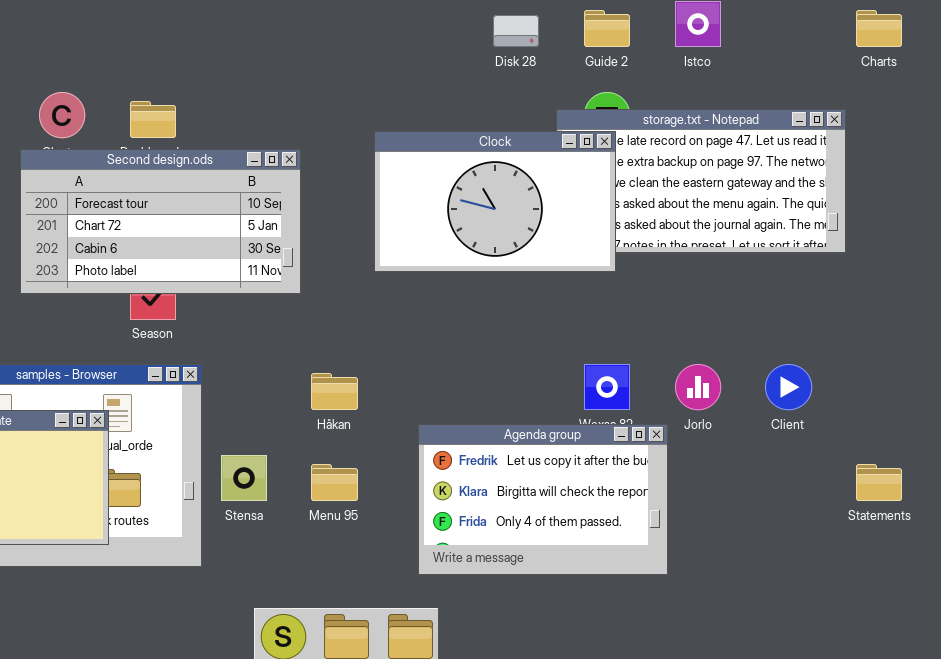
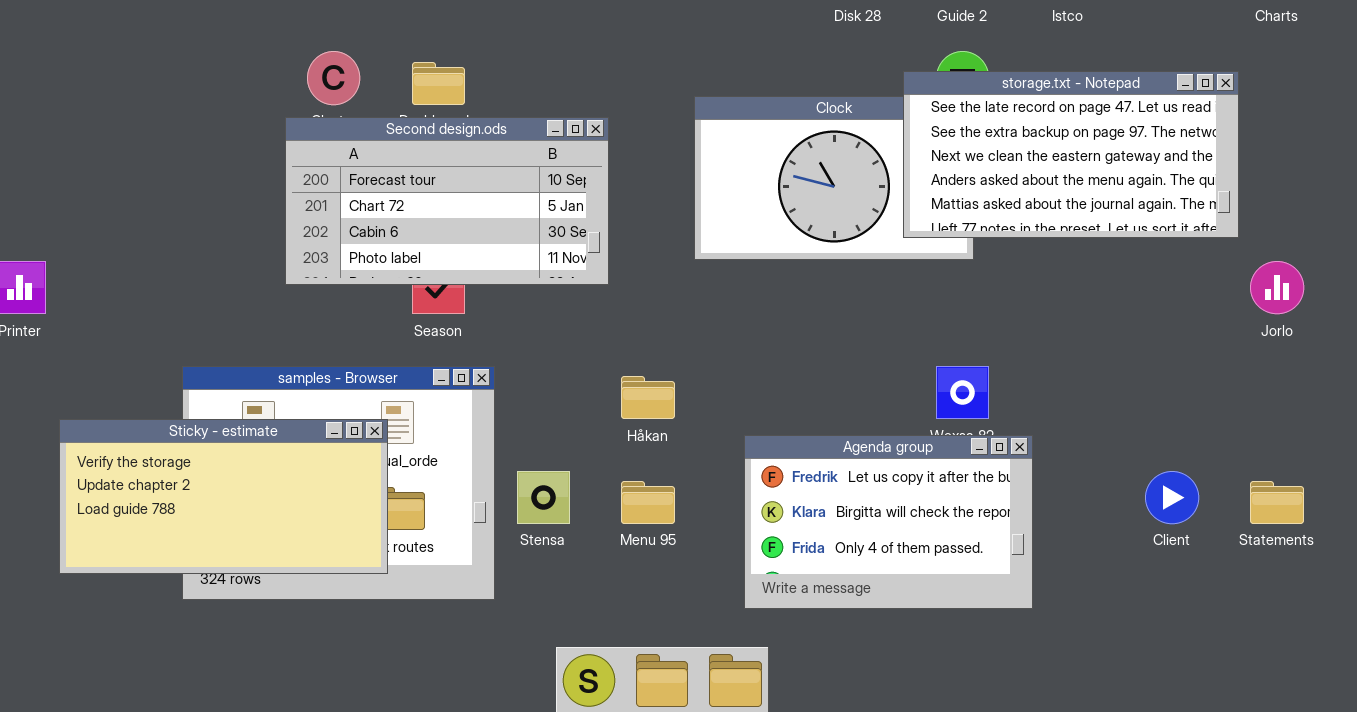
storage.txt - Notepad: [556,109,846,253] -> [903,71,1239,238], raised
Jorlo: [675,364,721,410] -> [1250,261,1304,314], moved
Client: [765,364,812,410] -> [1145,471,1199,524], moved

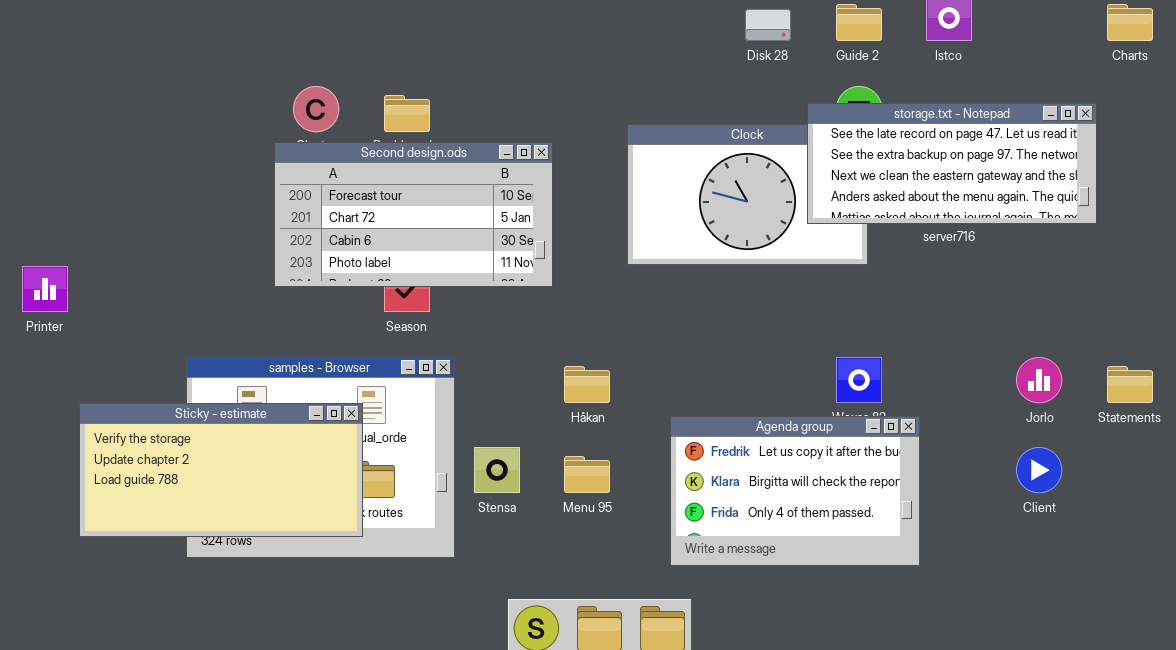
storage.txt - Notepad: [903,71,1239,238] -> [807,103,1097,224], resized
Jorlo: [1250,261,1304,314] -> [1016,357,1062,403], moved
Statements: [1250,481,1304,524] -> [1107,366,1153,403], moved

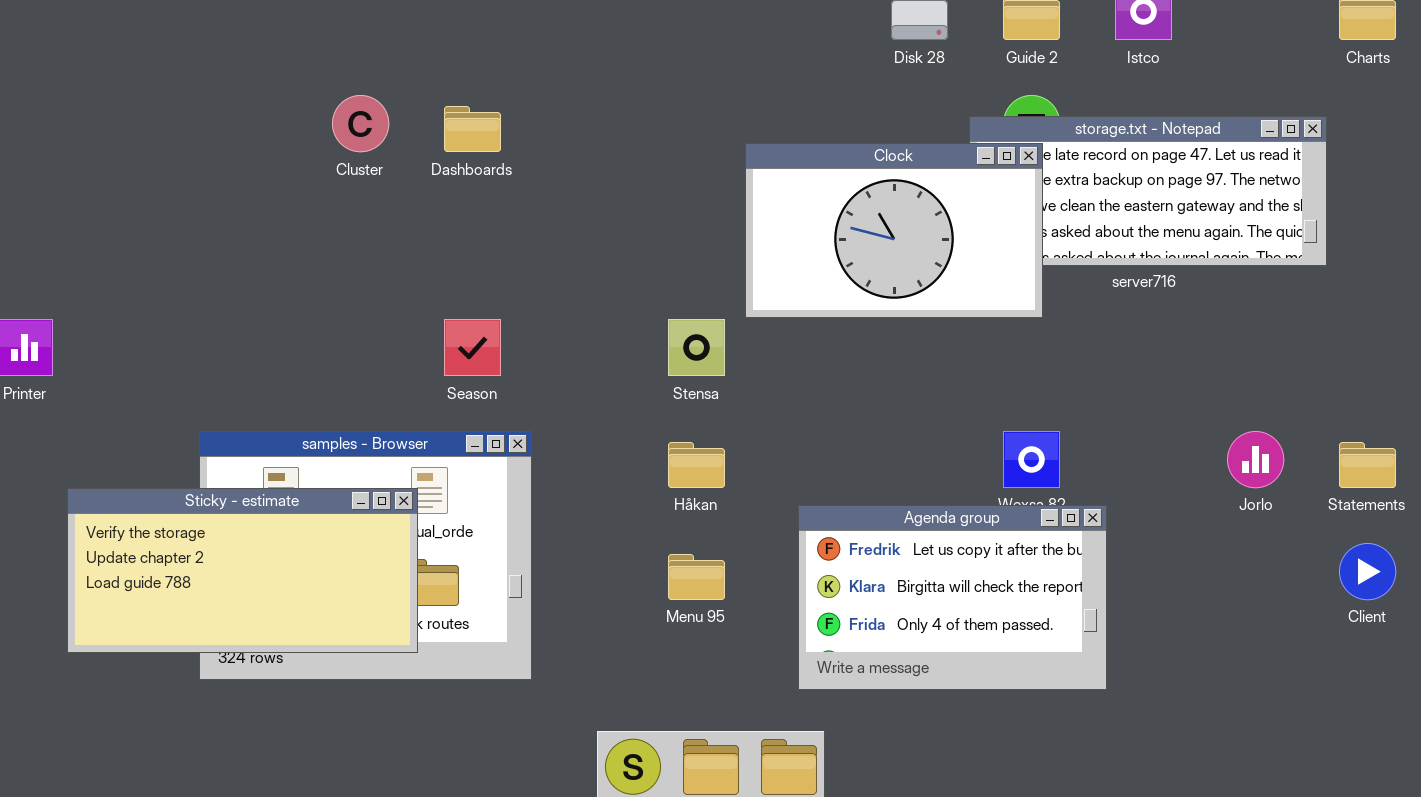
Clock: [627,124,868,265] -> [745,143,1043,318], raised
Second design.ods: [274,142,553,287] -> none, closed
Stensa: [474,447,520,493] -> [668,319,725,376], moved
Client: [1016,447,1062,493] -> [1339,543,1396,600], moved

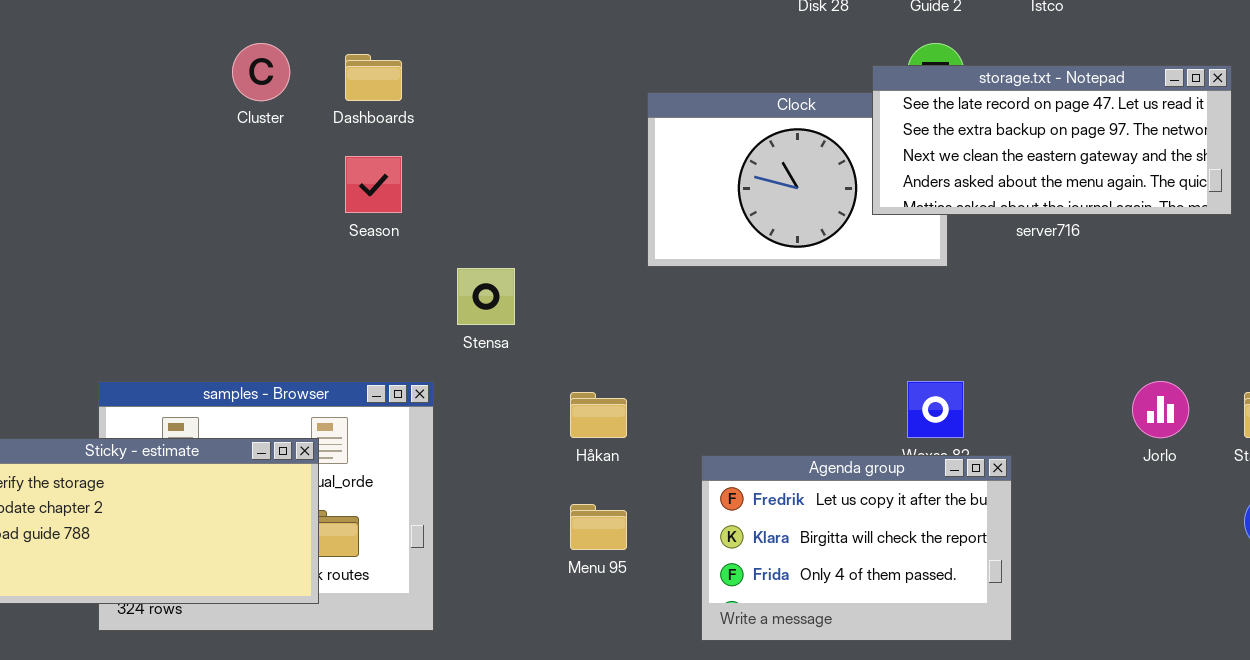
storage.txt - Notepad: [969,116,1327,266] -> [872,65,1232,215], raised
Season: [444,319,501,376] -> [345,156,402,213], moved
Stensa: [668,319,725,376] -> [457,268,515,325], moved

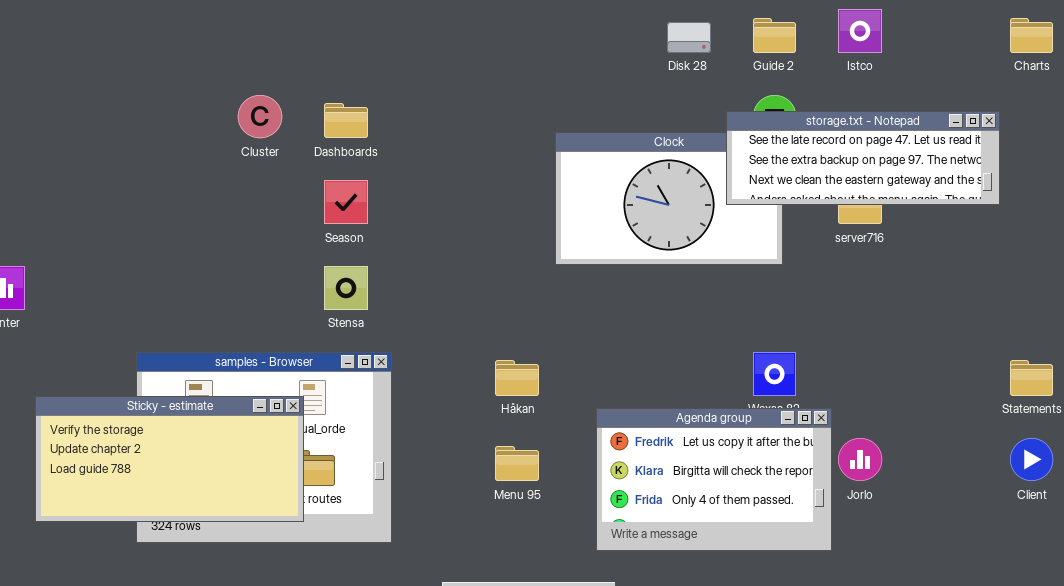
storage.txt - Notepad: [872,65,1232,215] -> [726,111,1000,205], resized
Stensa: [457,268,515,325] -> [324,266,368,310], moved
Jorlo: [1132,381,1189,438] -> [838,438,882,481], moved

